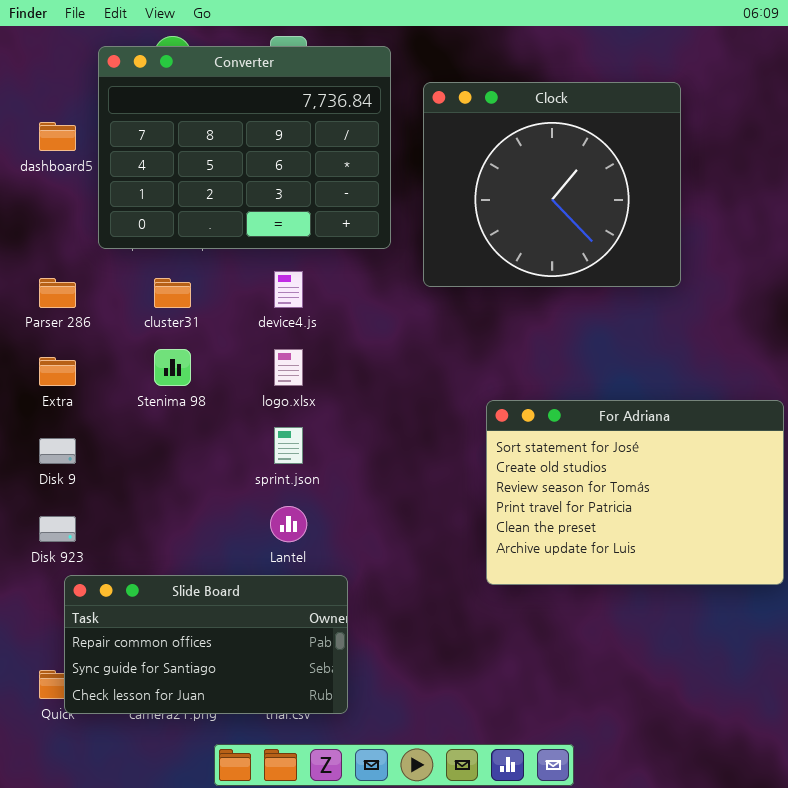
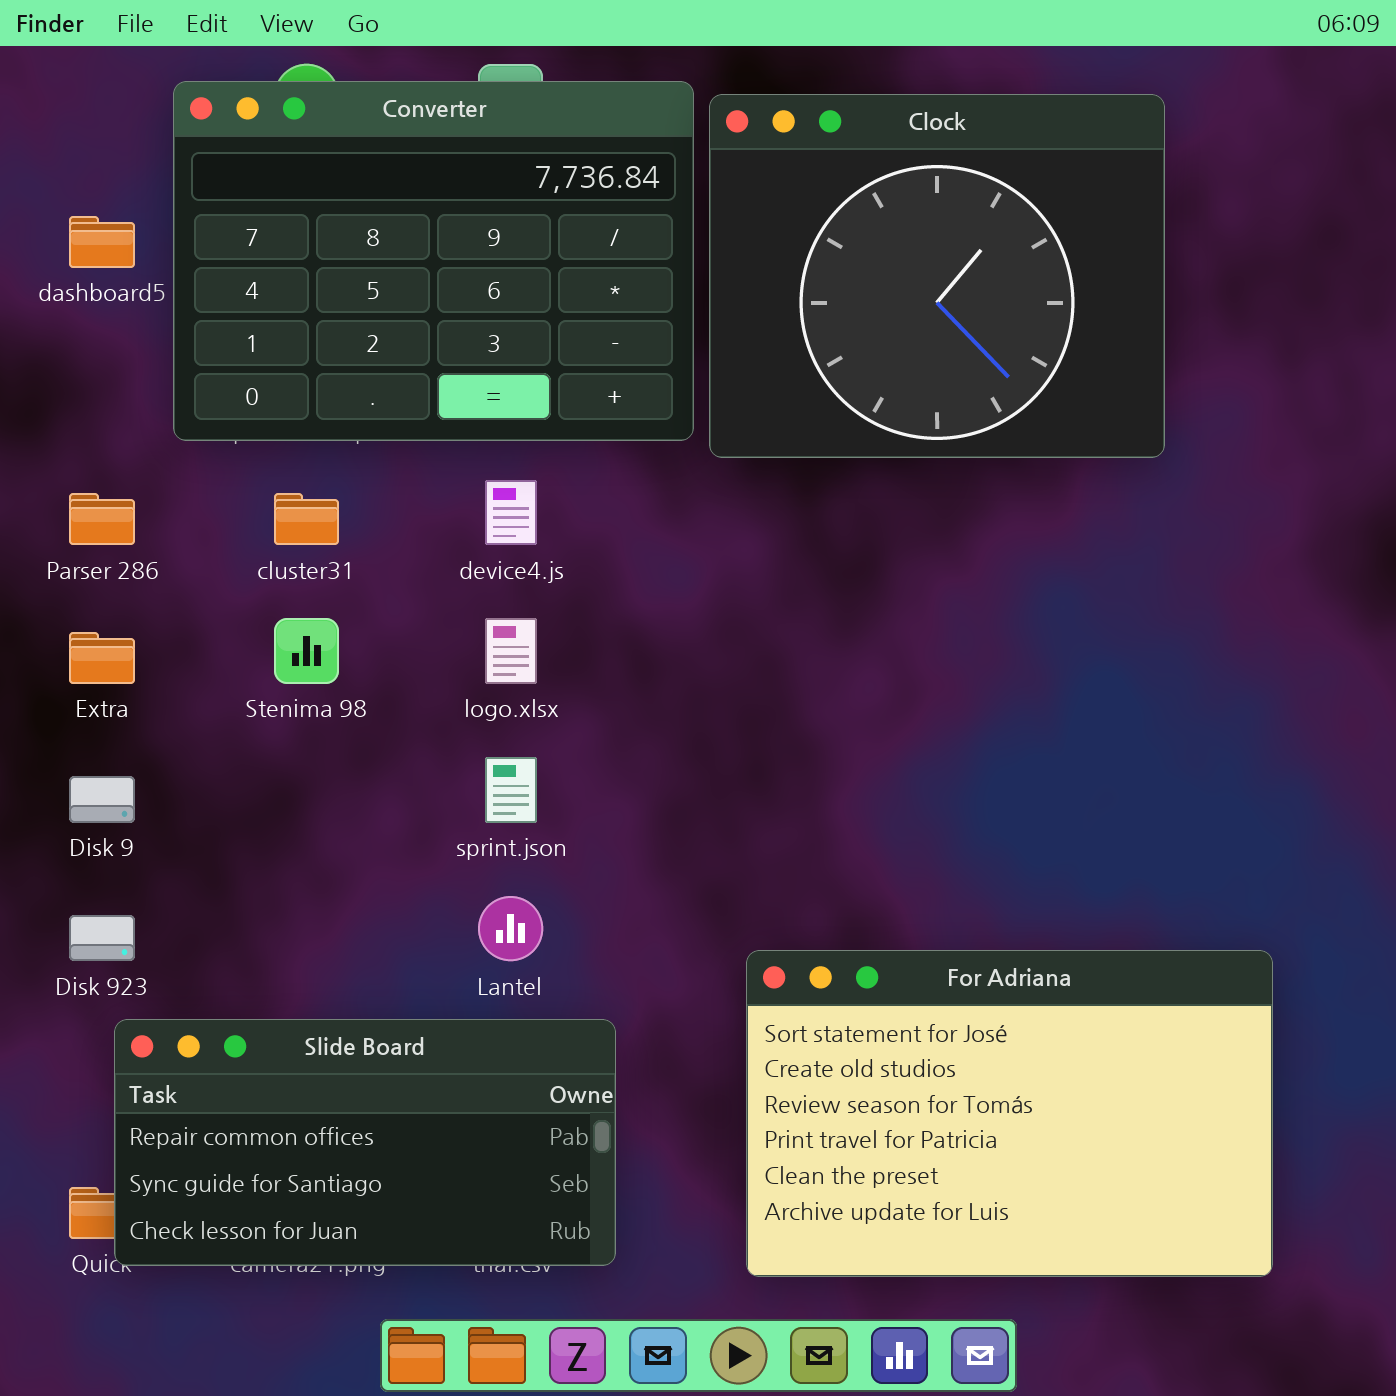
Clock: [423,82,681,287] -> [709,94,1165,458], moved
For Adriana: [486,400,784,585] -> [746,950,1273,1277], moved

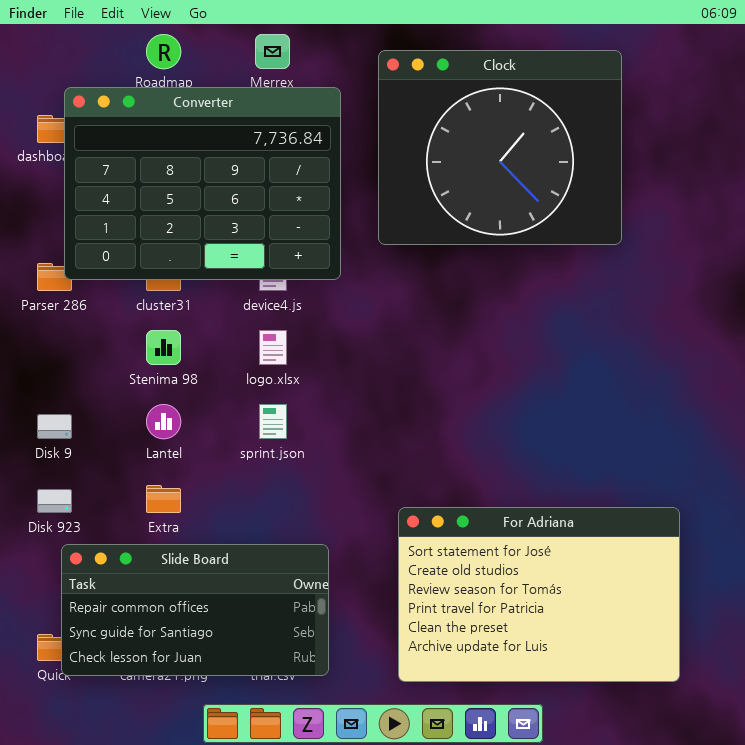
Converter: [173,81,694,441] -> [64,87,341,280], moved
Extra: [69,632,135,684] -> [146,485,181,513], moved
Lantel: [478,896,543,961] -> [146,404,181,439], moved

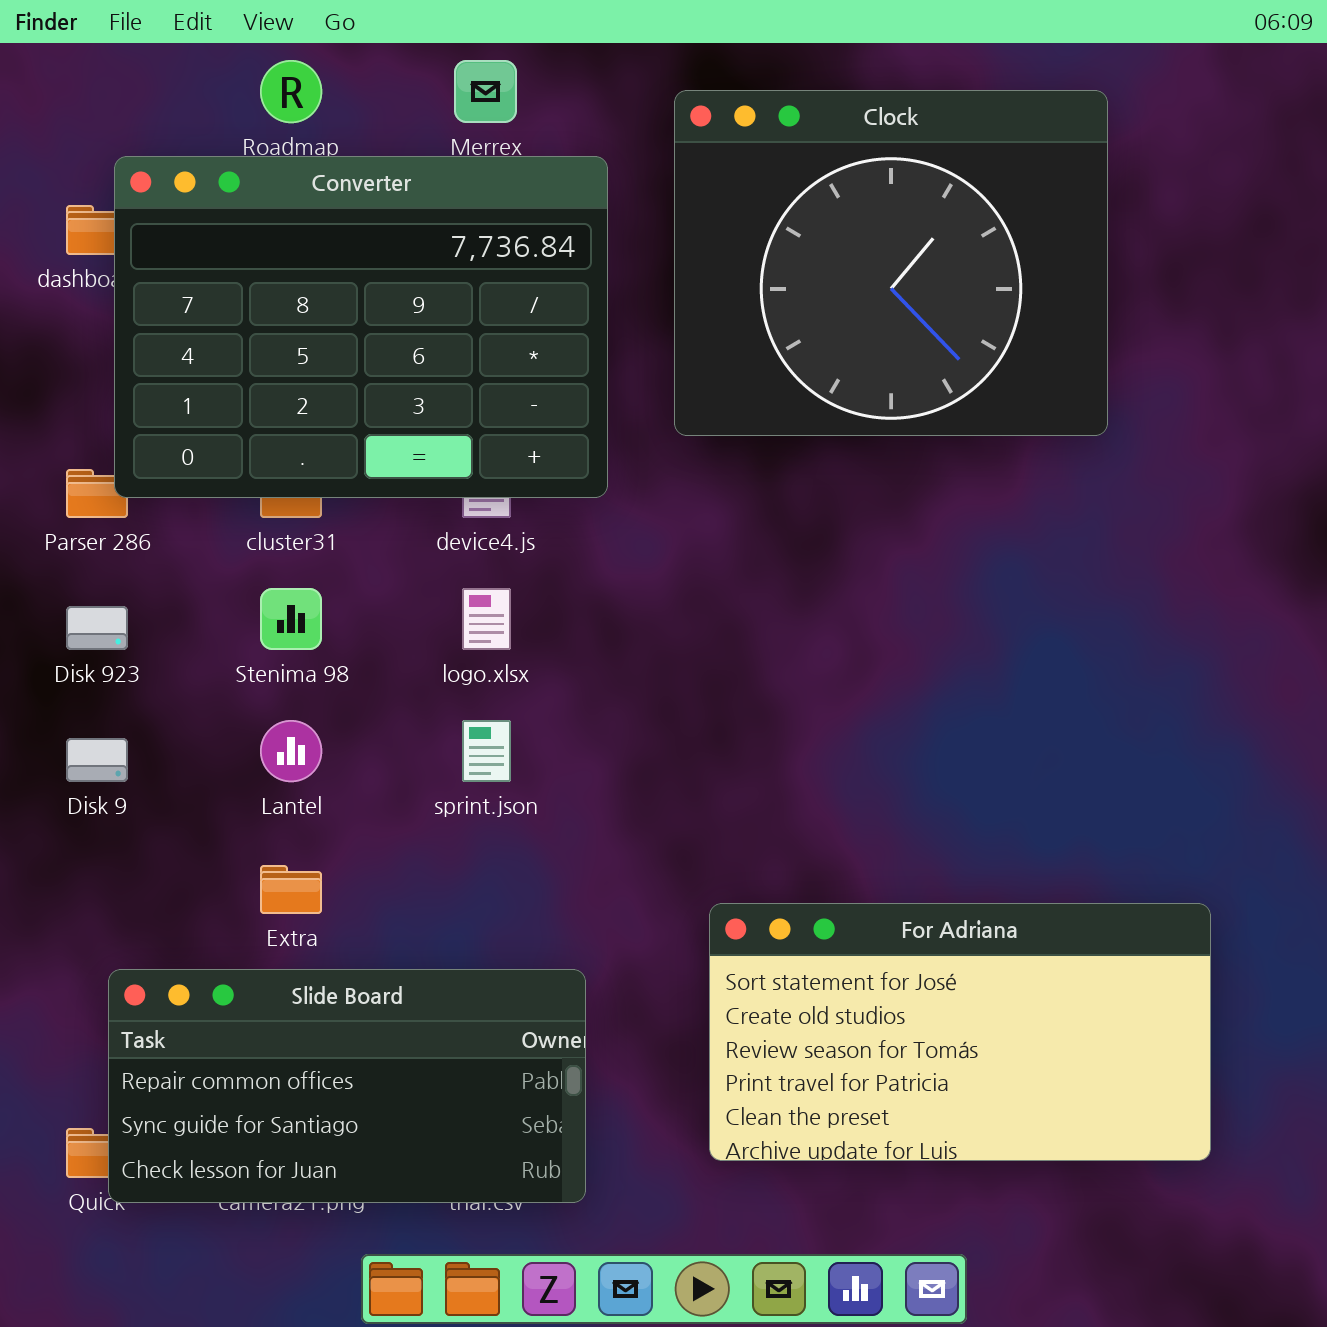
Disk 923: [37,489,72,513] -> [66,606,128,650], moved
For Adriana: [398,507,680,682] -> [709,903,1211,1161], resized

